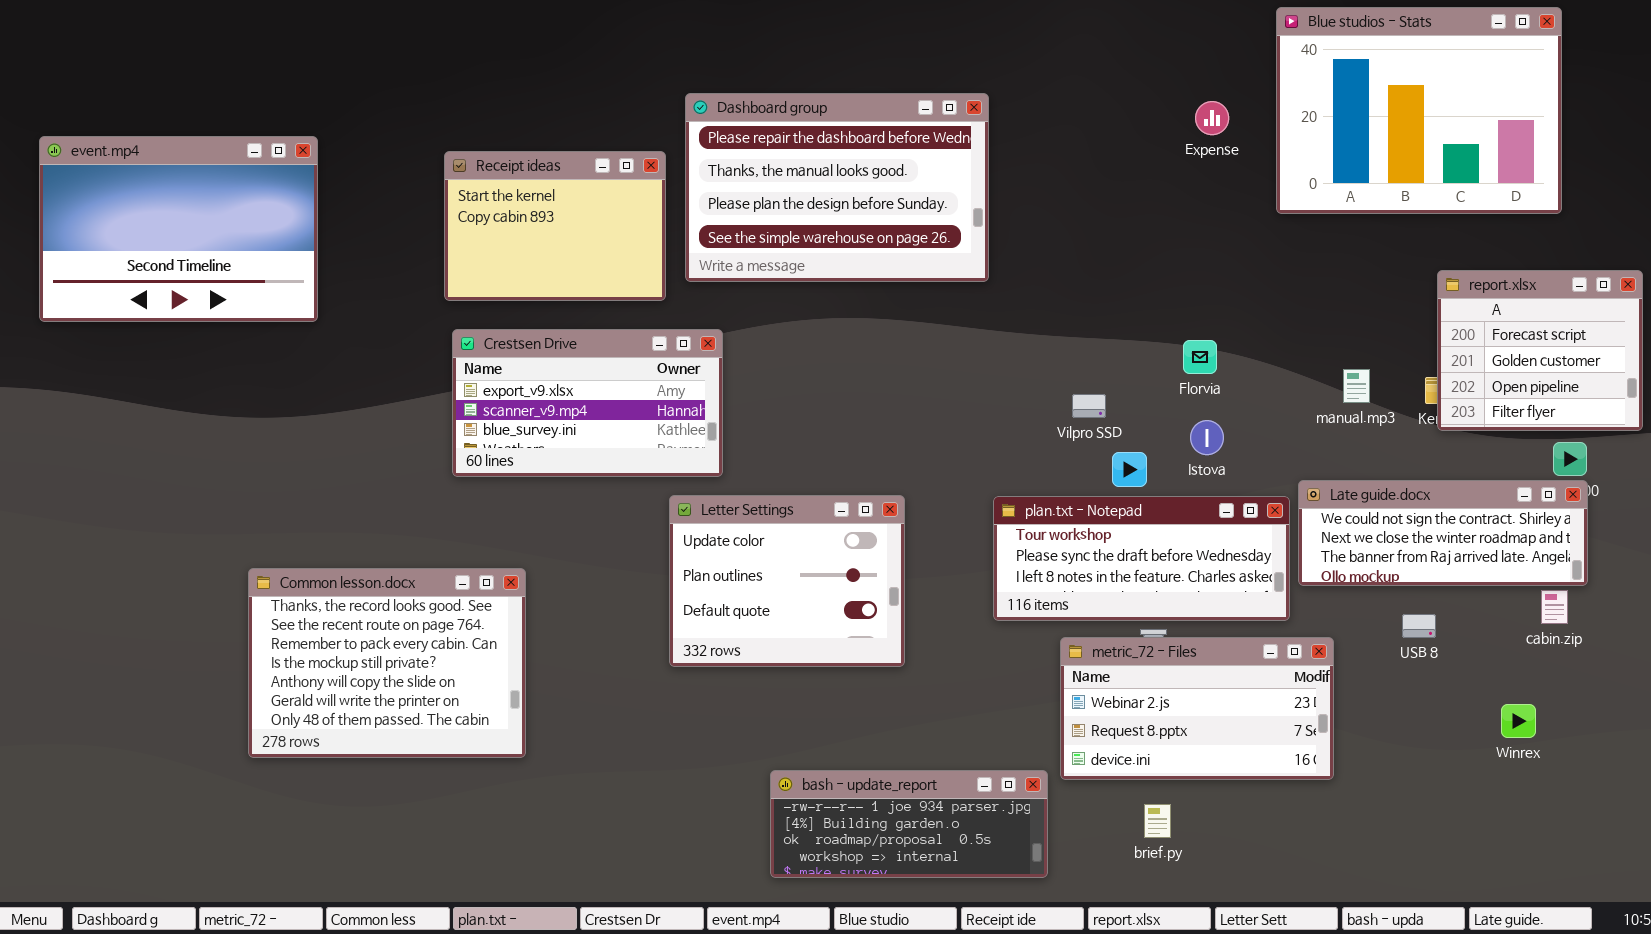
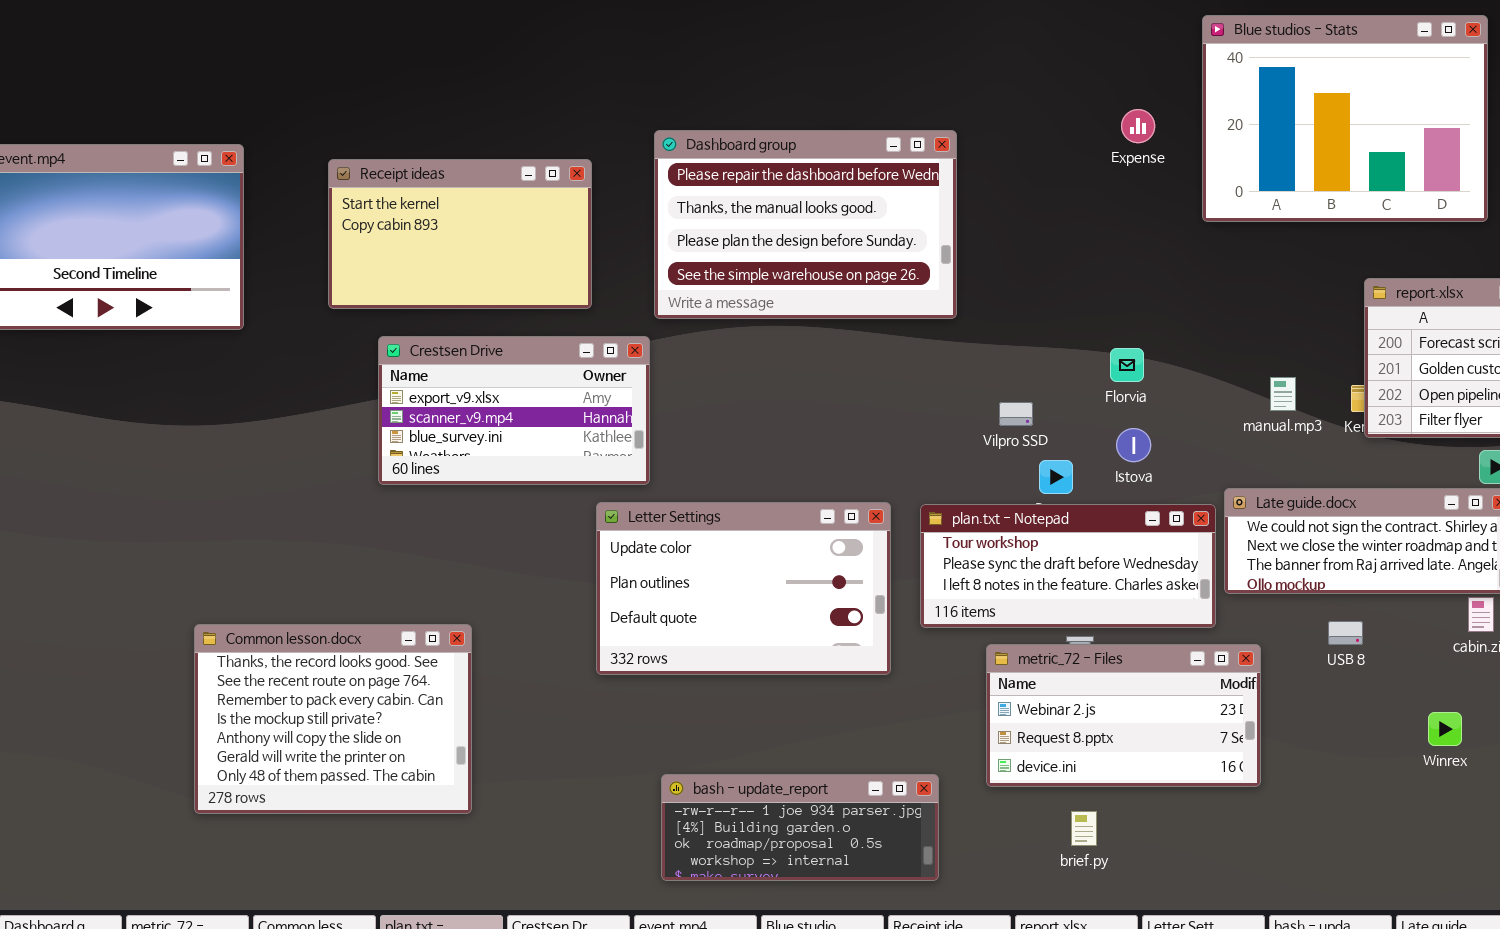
Dashboard group: [685,93,989,282] -> [654,130,957,319], moved
Receipt ideas: [444,151,666,301] -> [328,159,592,309], resized
Letter Settings: [669,495,905,667] -> [596,502,891,675], resized
Common lesson.docx: [248,568,526,758] -> [194,624,472,814], moved
bash - update_report: [770,770,1048,878] -> [661,774,939,881], moved

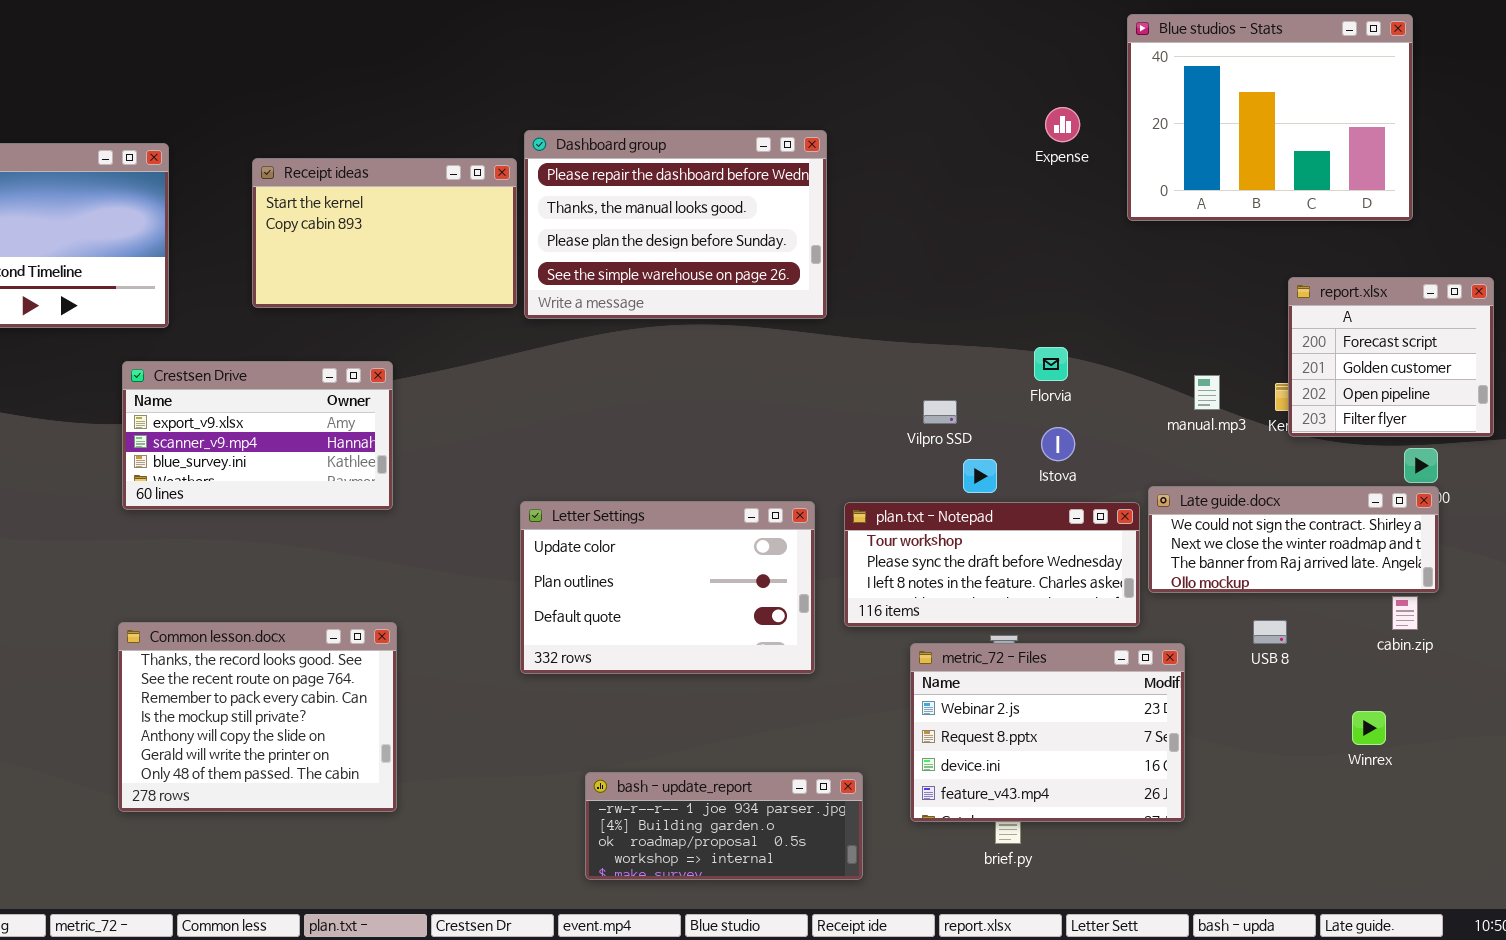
Dashboard group: [654,130,957,319] -> [524,130,827,319], moved
Crestsen Drive: [378,336,650,485] -> [122,361,393,510], moved
metric_72 - Files: [986,644,1261,787] -> [910,643,1185,822], resized

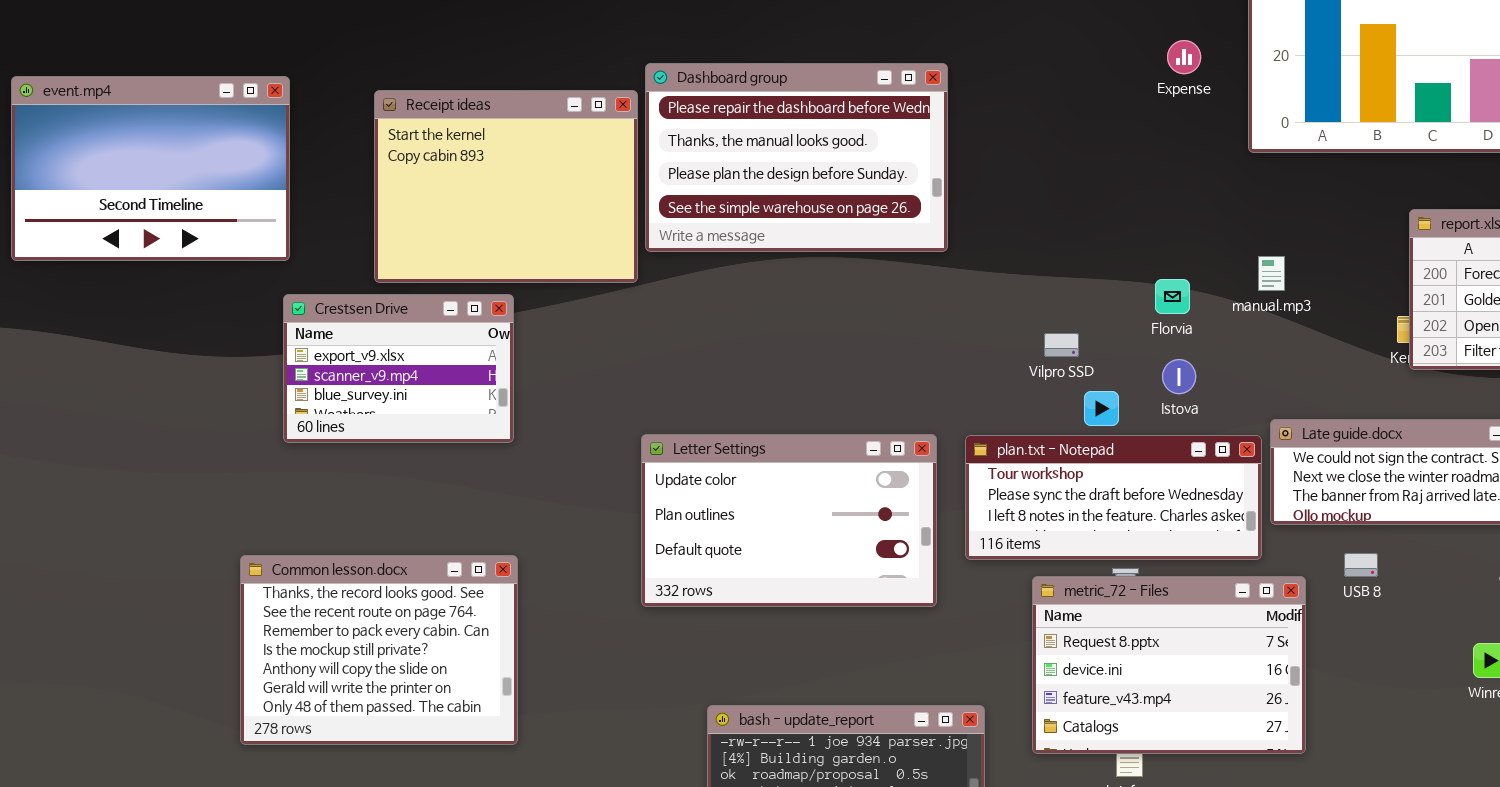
Receipt ideas: [252,158,517,308] -> [374,90,638,283], resized
Crestsen Drive: [122,361,393,510] -> [283,294,514,443], resized
manual.mp3: [1194,375,1220,410] -> [1258,256,1285,291], moved
USB 8: [1253,620,1287,644] -> [1344,553,1378,577], moved
metric_72 - Files: [910,643,1185,822] -> [1032,576,1306,754], scrolled down 1 row

